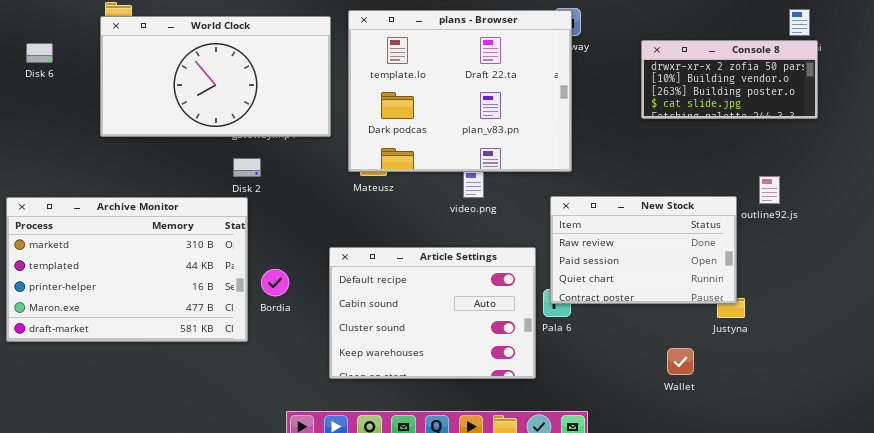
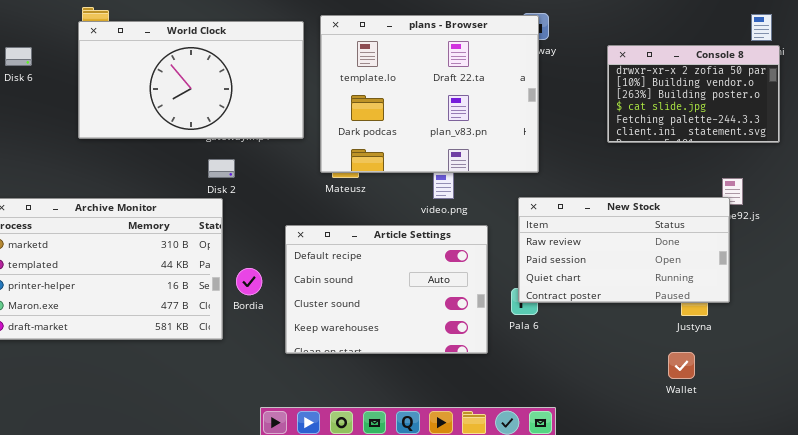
Console 8: [641,40,818,119] -> [607,45,780,143], resized
New Stock: [550,196,737,304] -> [518,197,730,303], resized
Article Settings: [329,247,536,379] -> [285,225,488,354], moved
Wallet: [667,348,694,375] -> [668,352,695,379], moved

